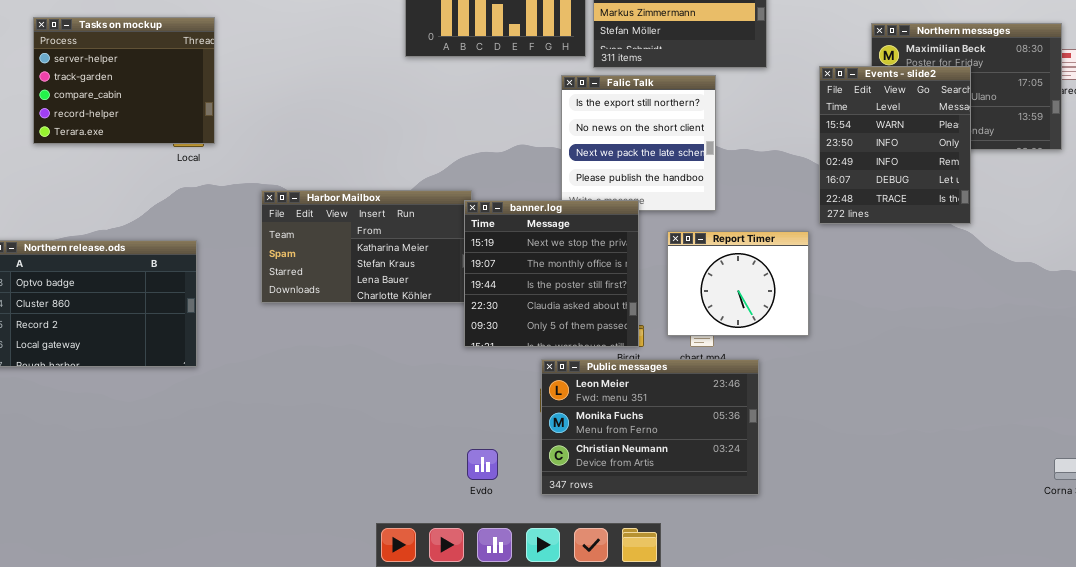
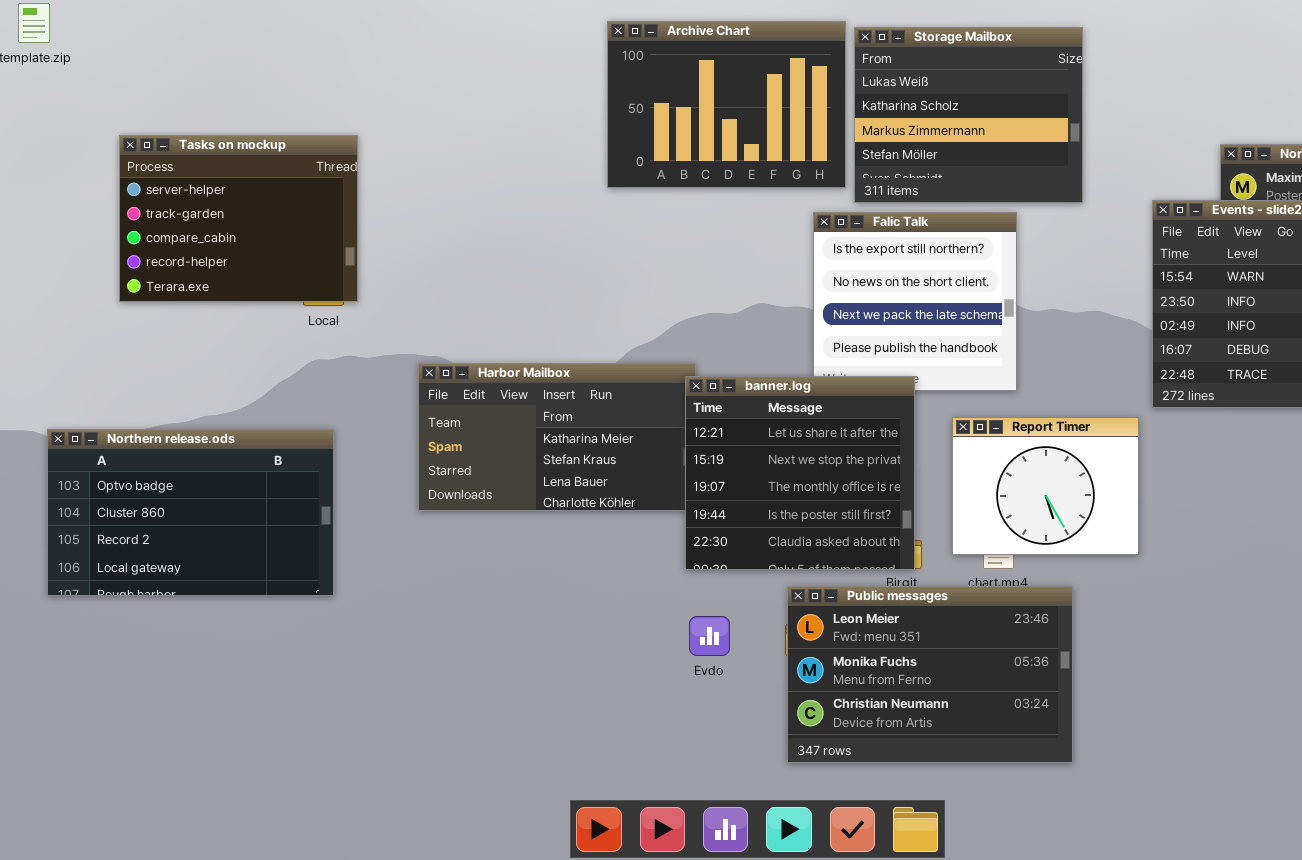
banner.log: [464,200,639,347] -> [685,376,915,570], scrolled up 1 row
Evdo: [467,449,498,480] -> [689,616,730,656], moved

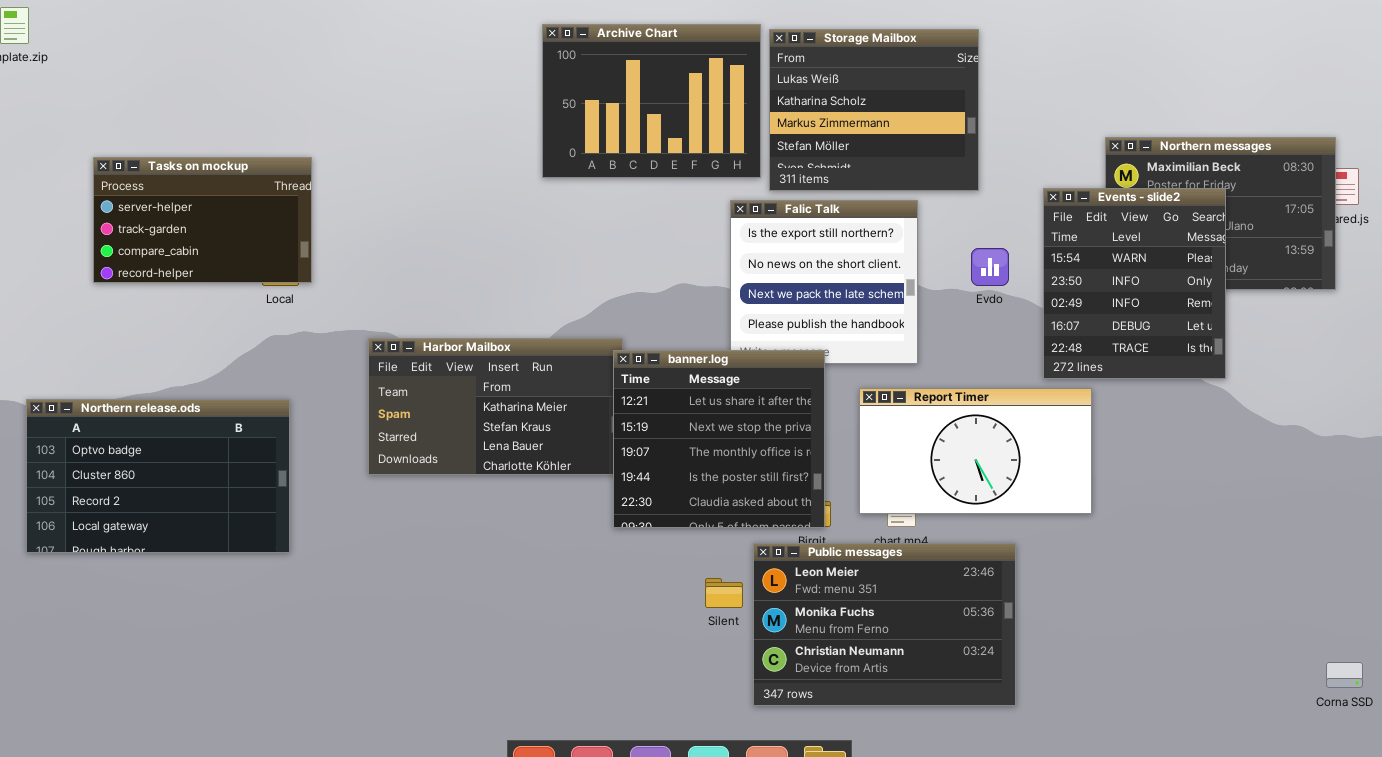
Tasks on mockup: [119,135,358,302] -> [93,157,312,283], resized
Report Timer: [952,417,1139,555] -> [859,388,1092,514], resized
Public messages: [787,586,1073,763] -> [753,543,1016,706], moved
Evdo: [689,616,730,656] -> [971,248,1009,286], moved

